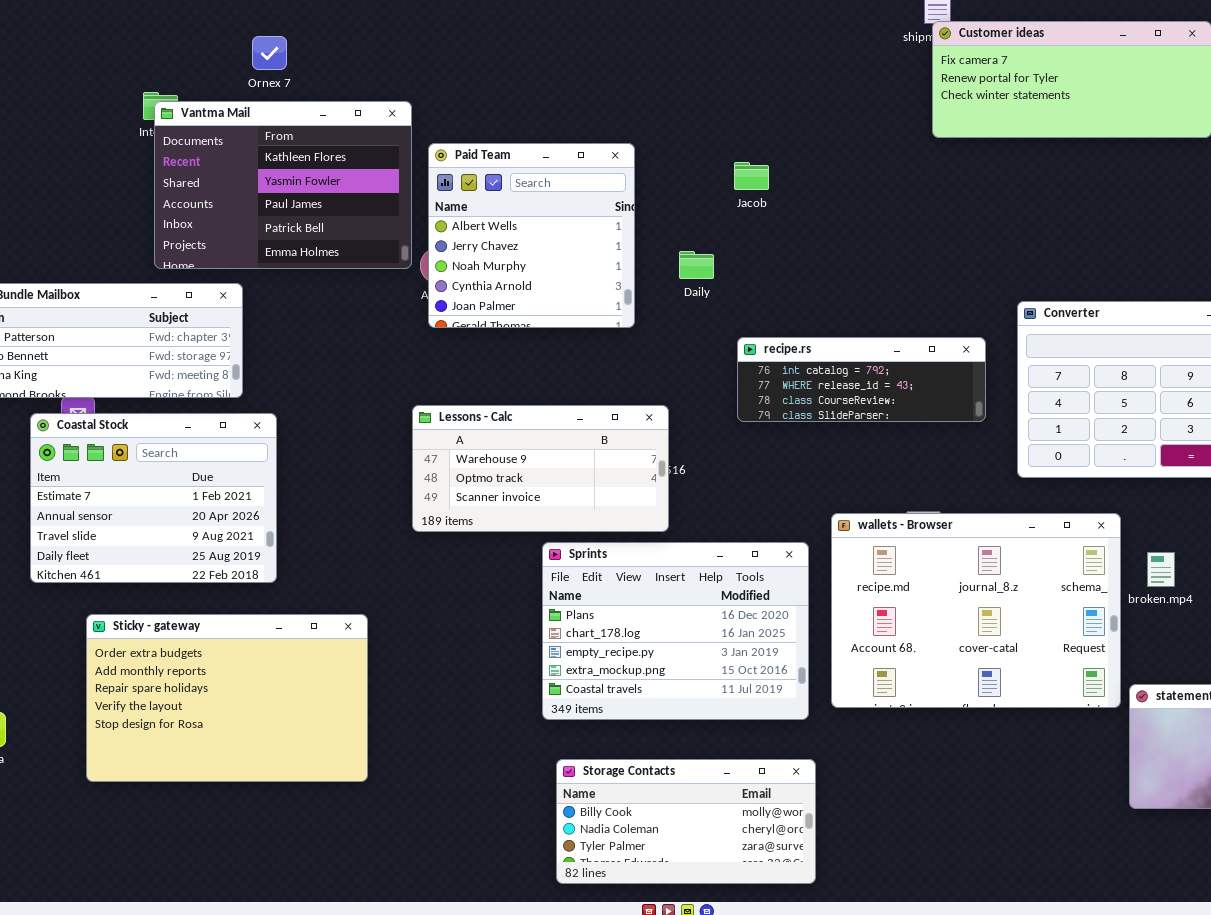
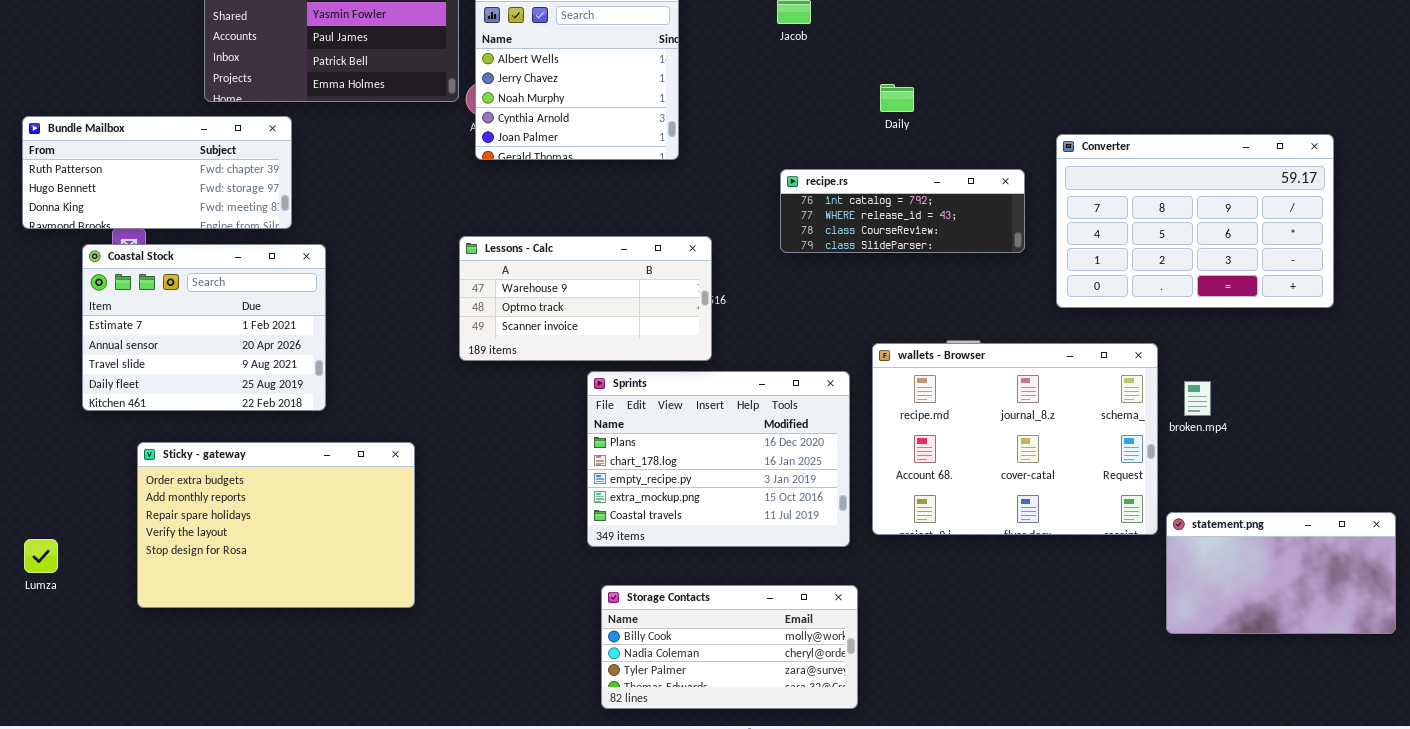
Daily: [679,251,714,279] -> [880,84,914,112], moved

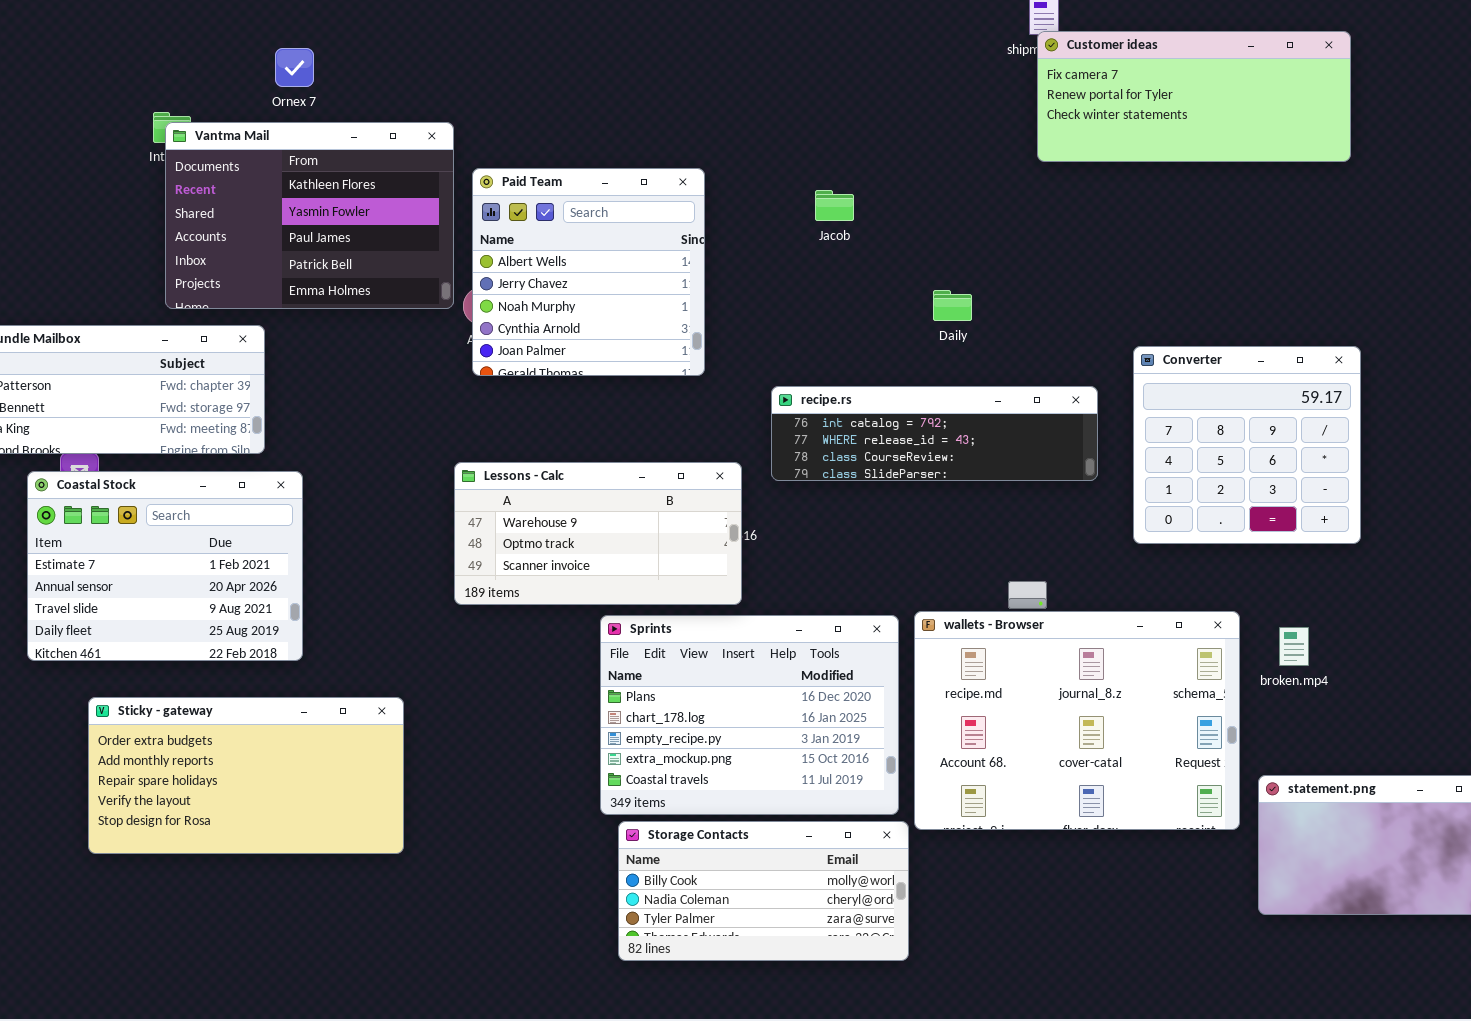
Converter: [1056,134,1334,308] -> [1133,346,1361,544], resized
recipe.rs: [780,169,1025,253] -> [771,386,1098,481], resized
wallets - Browser: [872,343,1158,535] -> [914,611,1240,830], moved
Sticky - gateway: [137,442,415,608] -> [88,697,404,854], resized
Storage Contacts: [601,585,858,709] -> [618,821,909,961], moved

